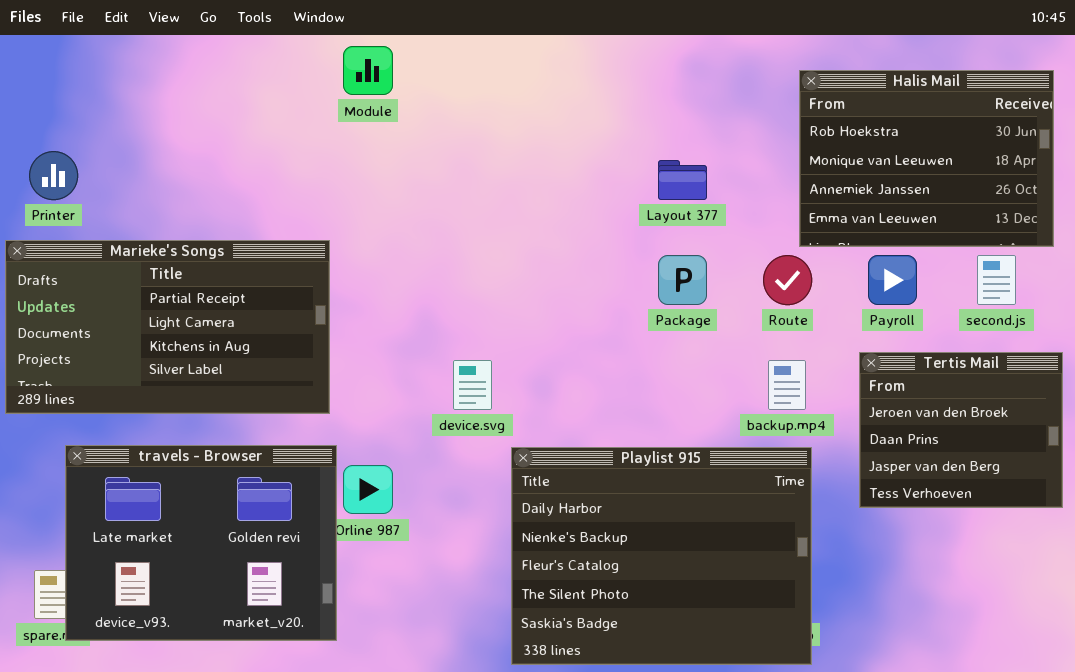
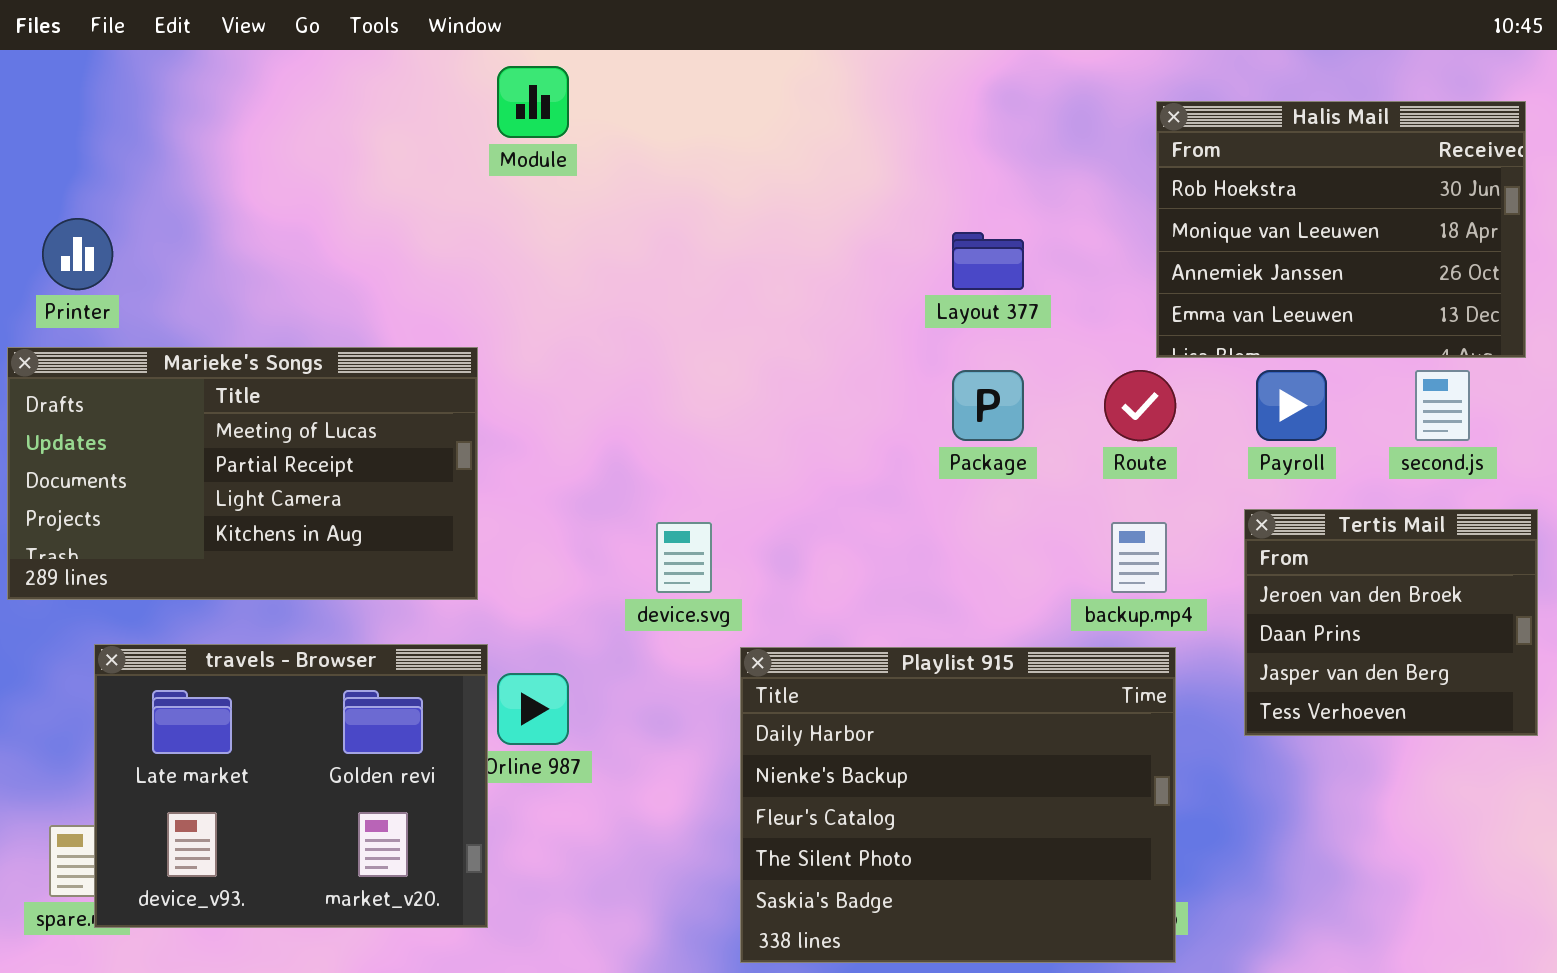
Marieke's Songs: [5,240,330,414] -> [7,347,478,600], scrolled up 1 row

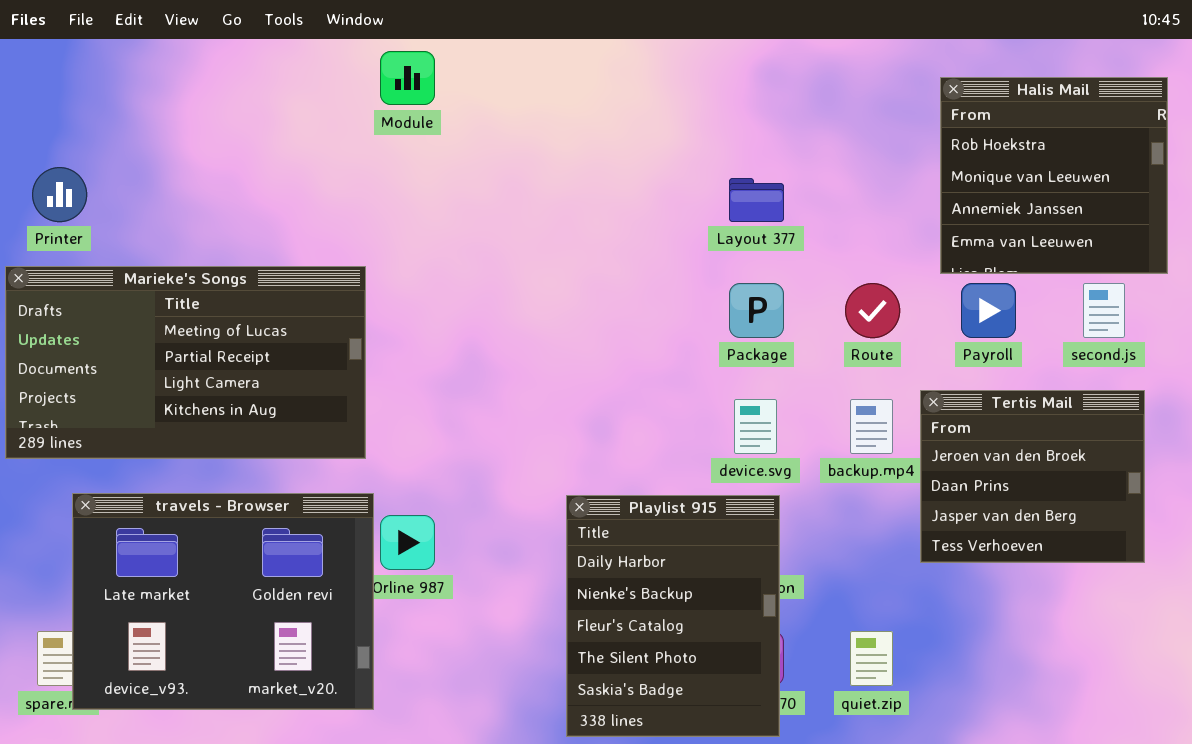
Halis Mail: [1156,101,1526,358] -> [940,77,1168,274], resized
Tertis Mail: [1244,509,1538,736] -> [920,390,1145,563], moved
device.svg: [656,522,712,593] -> [734,399,777,454], moved
Playlist 915: [740,647,1176,963] -> [566,495,780,737], resized

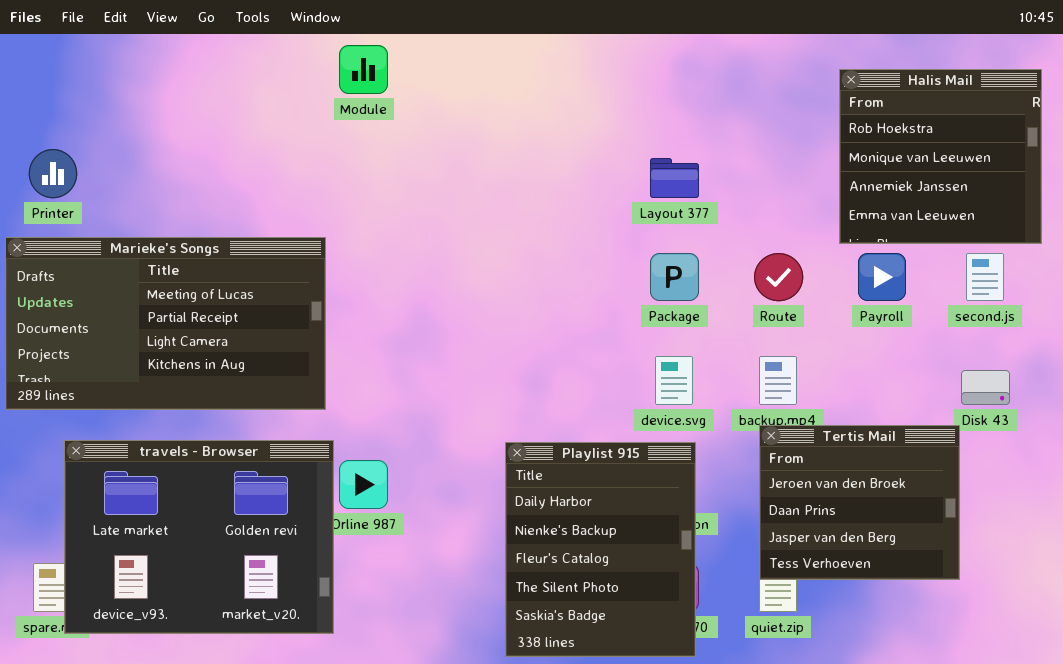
Tertis Mail: [920,390,1145,563] -> [759,425,960,580], moved

